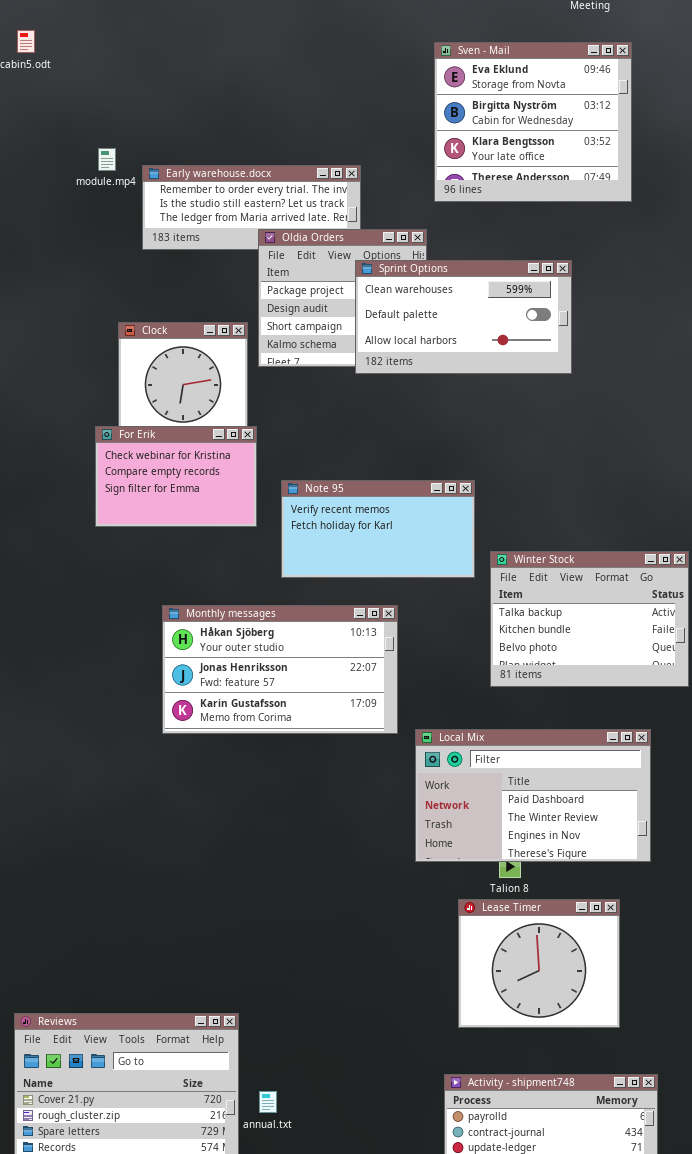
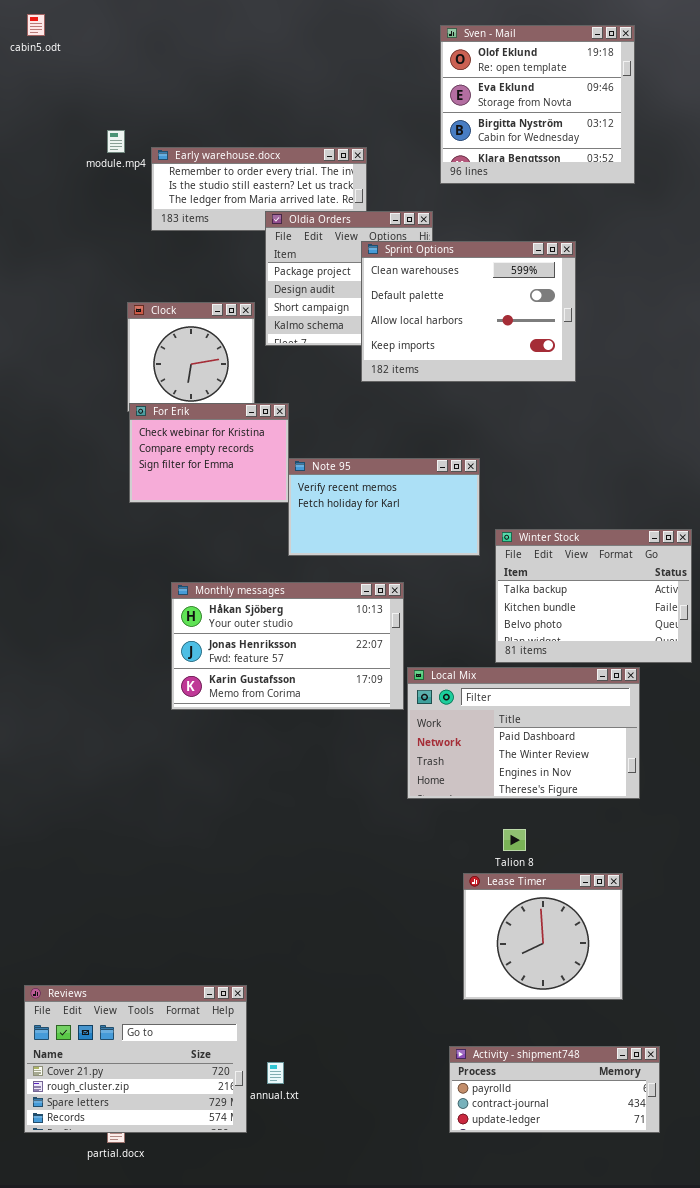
Sven - Mail: [434,42,632,202] -> [440,25,635,184], scrolled up 1 row
Sprint Options: [355,260,572,374] -> [361,241,576,382], resized
For Erik: [95,426,257,527] -> [129,403,289,503], moved
Local Mix: [415,729,651,862] -> [407,667,640,799], moved

